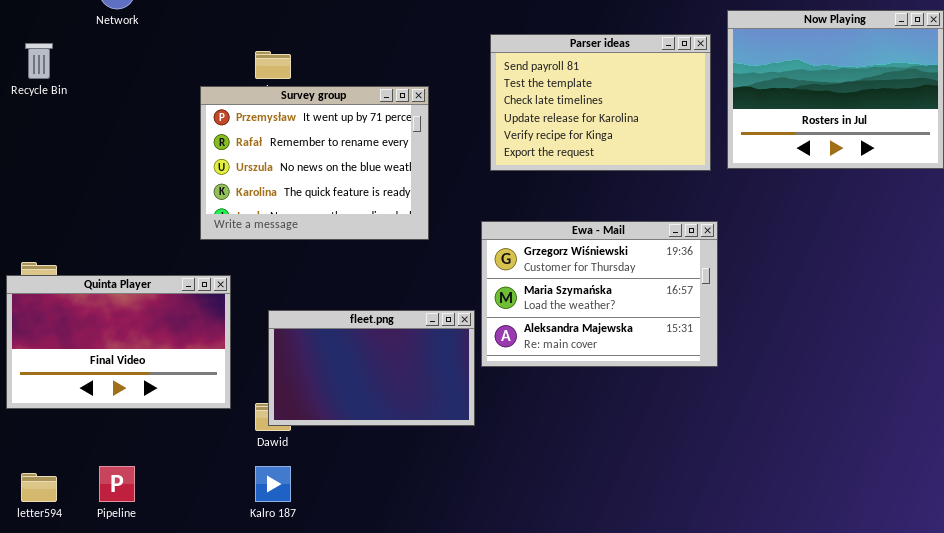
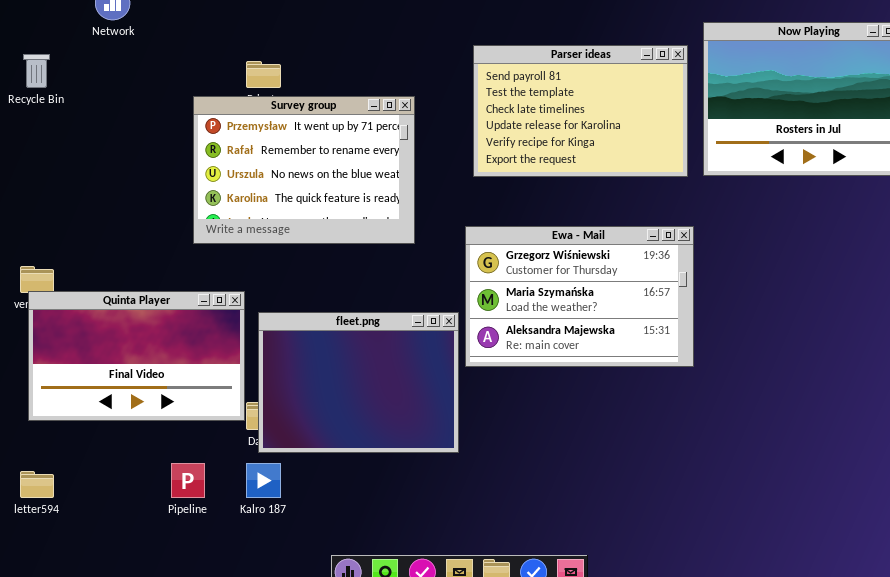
Quinta Player: [6,275,231,409] -> [28,291,245,421], moved
fleet.png: [268,310,475,426] -> [258,312,459,453], resized
Pipeline: [99,466,135,502] -> [171,463,205,498], moved

